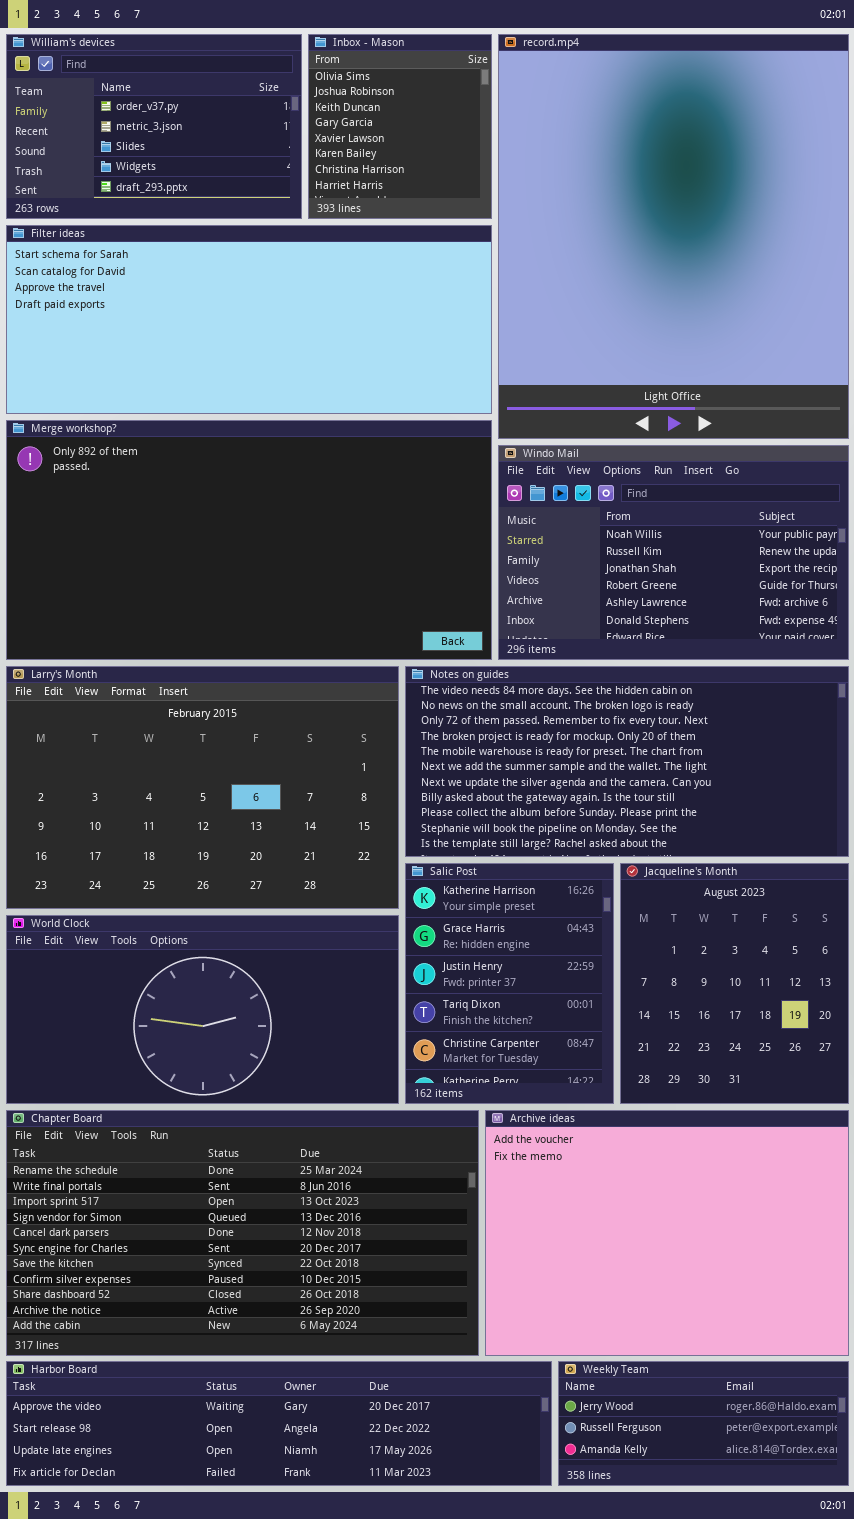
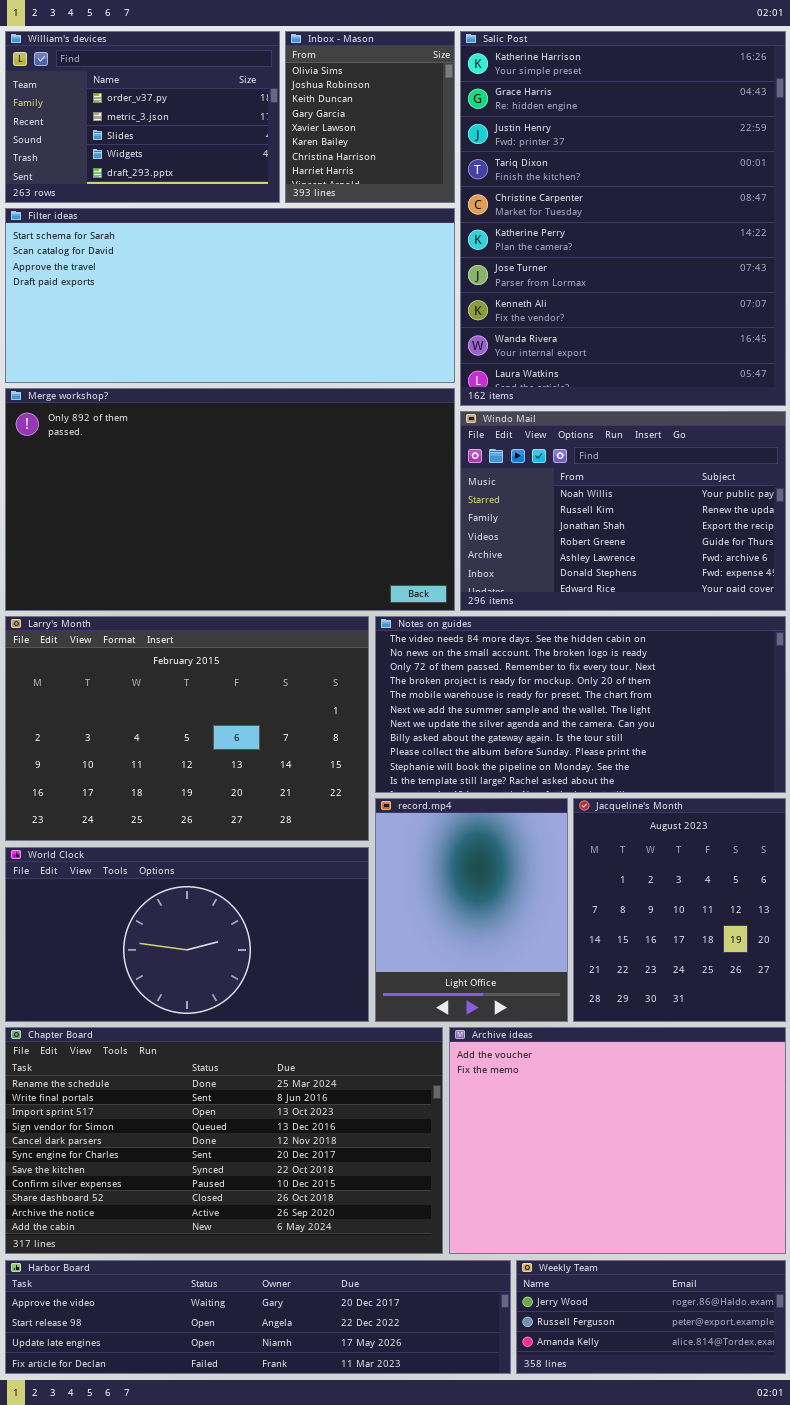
record.mp4: [498,34,849,439] -> [375,798,568,1022], moved, resized
Salic Post: [405,863,614,1104] -> [460,31,786,406], moved, resized

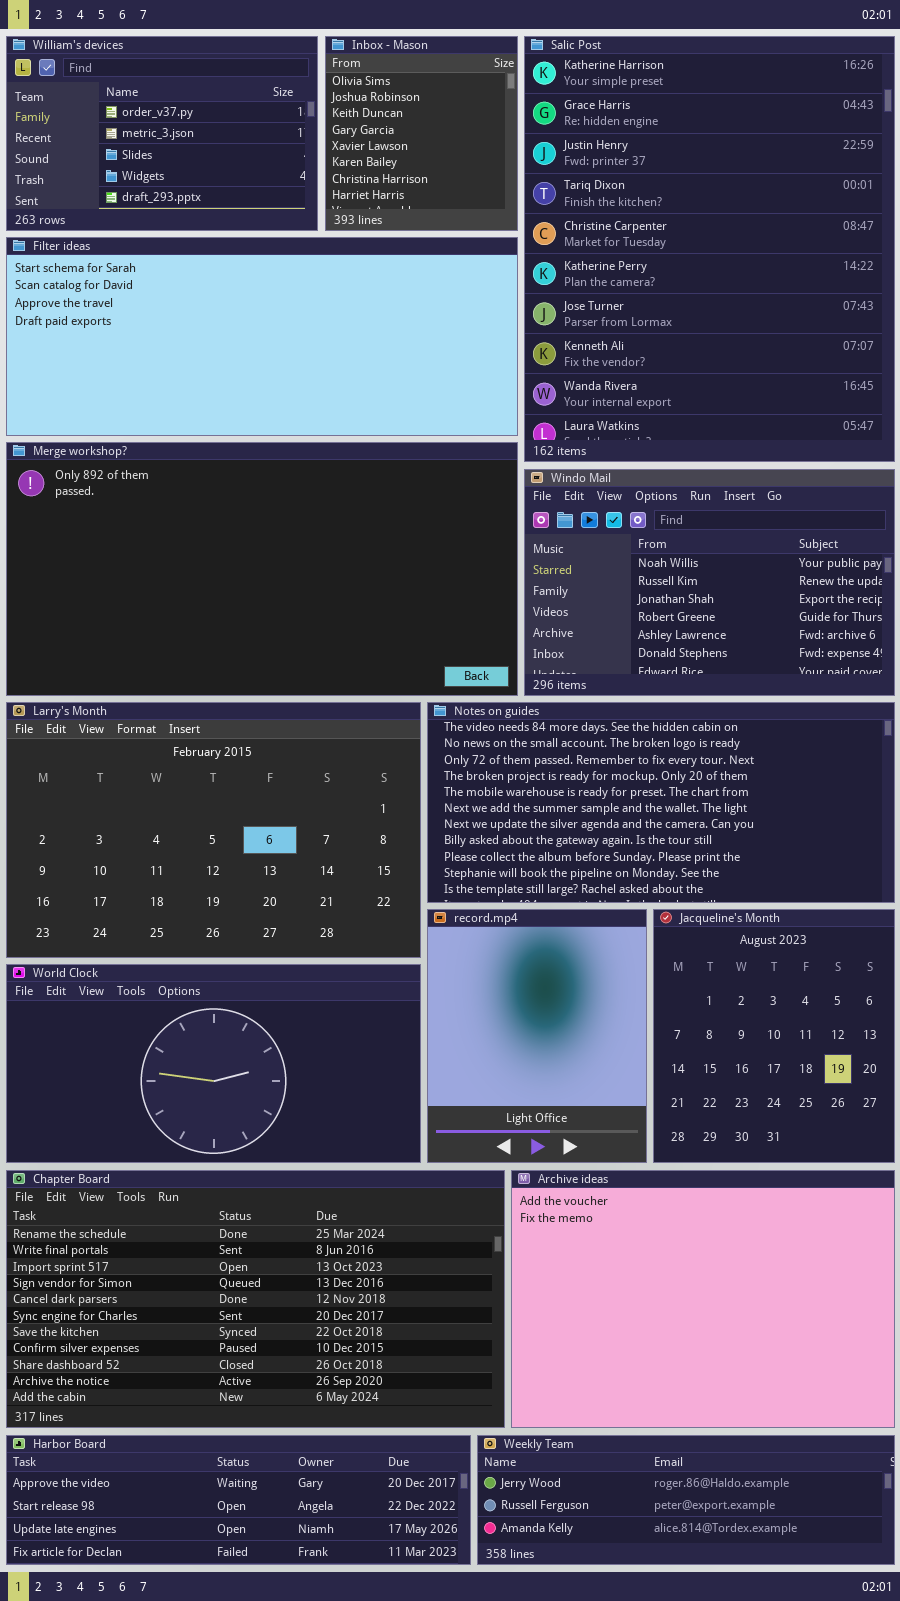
Harbor Board: [5,1260,511,1374] -> [6,1435,471,1565], resized
Weekly Team: [516,1260,786,1374] -> [477,1435,895,1565], resized

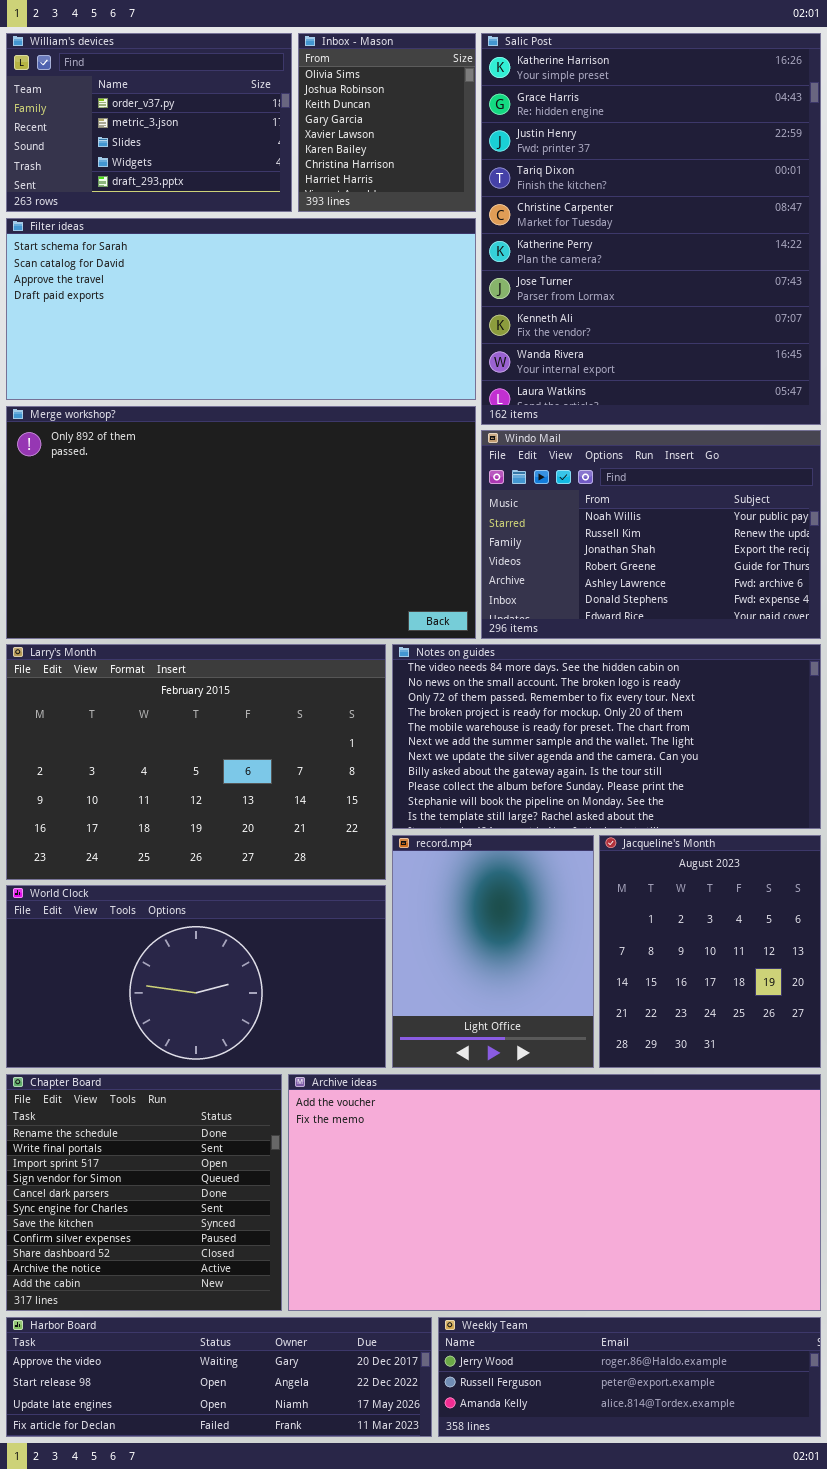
Chapter Board: [6,1170,505,1428] -> [6,1074,282,1311], resized
Archive ideas: [511,1170,895,1428] -> [288,1074,821,1311], resized

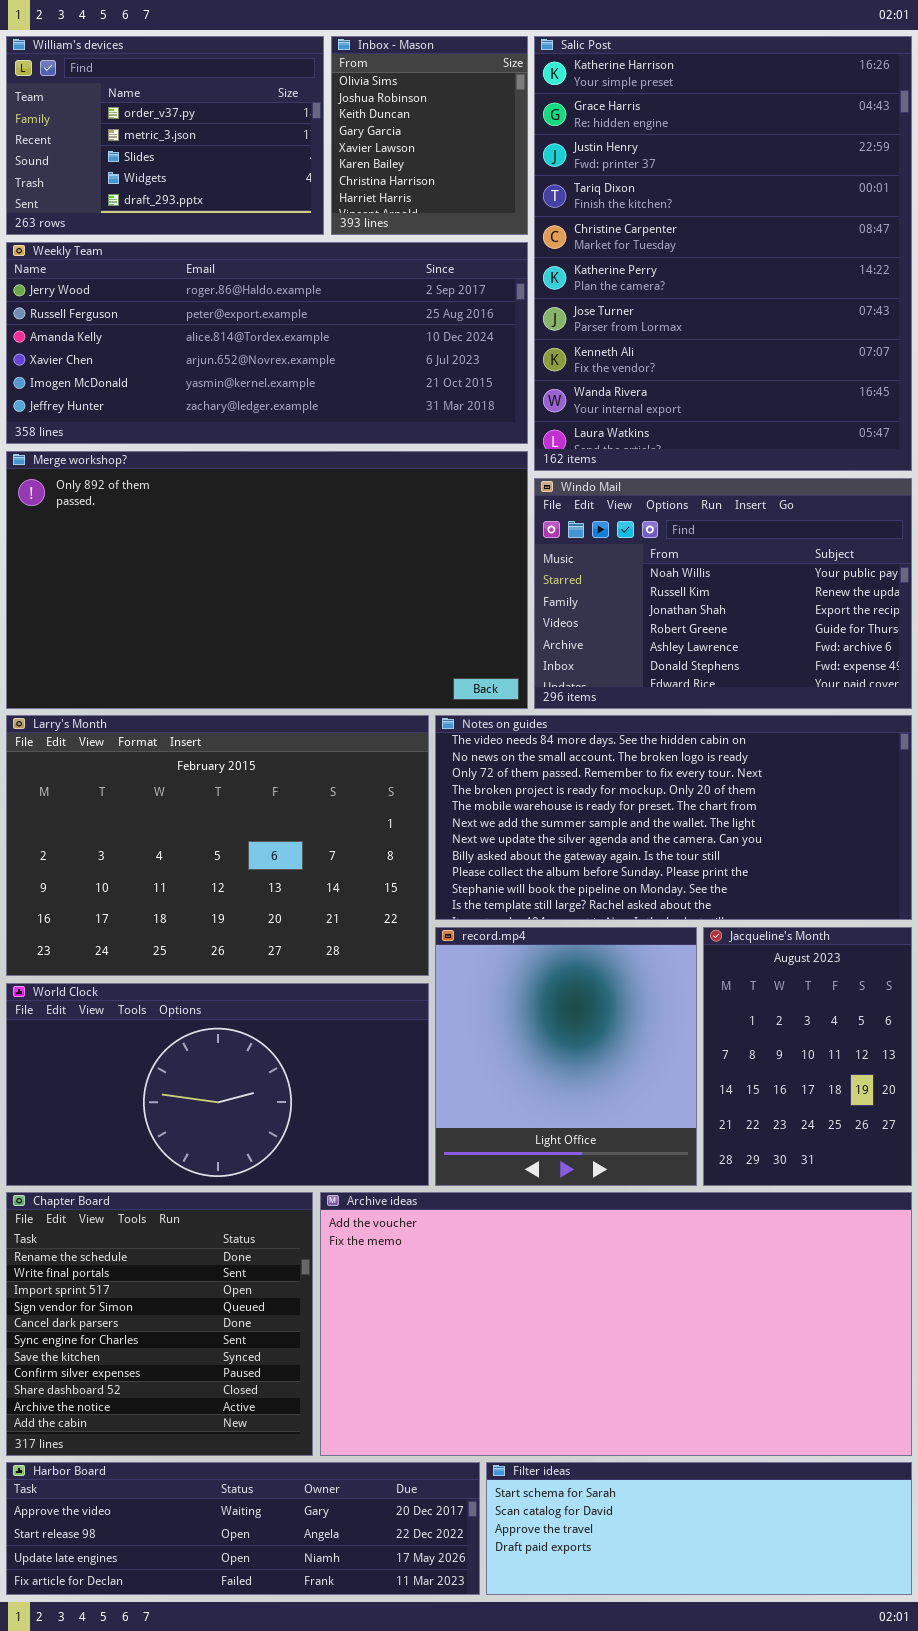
Filter ideas: [6,218,476,400] -> [486,1462,912,1595], moved, resized
record.mp4: [392,835,594,1068] -> [435,927,697,1186], resized
Jacqueline's Month: [599,835,821,1068] -> [703,927,912,1186], resized
Weekly Team: [438,1317,821,1437] -> [6,242,528,444], moved, resized

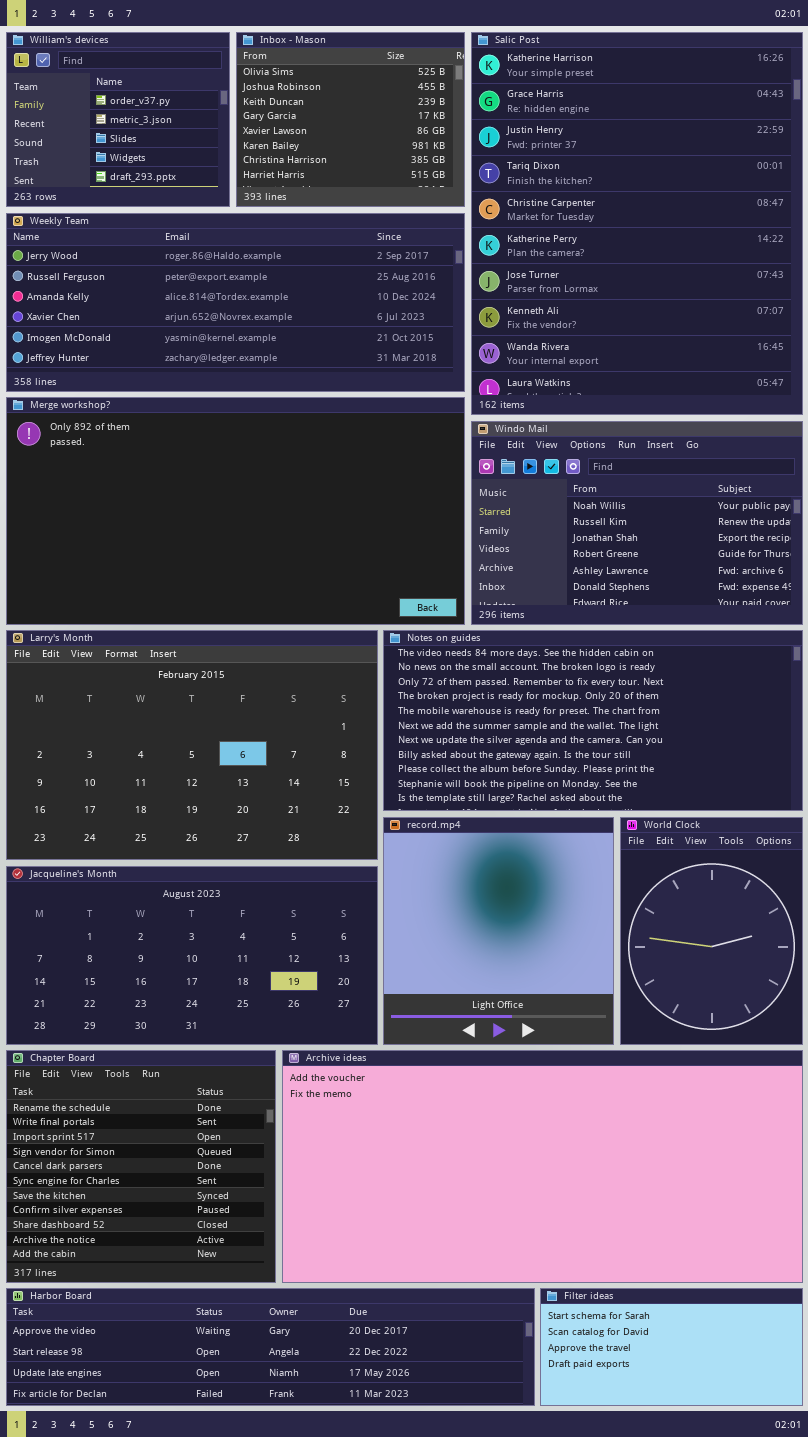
William's devices: [6,36,324,235] -> [6,32,230,207], resized
Inbox - Mason: [331,36,528,235] -> [236,32,465,207], resized
Jacqueline's Month: [703,927,912,1186] -> [6,866,378,1045], moved, resized
World Clock: [6,983,429,1186] -> [620,817,803,1045], moved, resized
Harbor Board: [6,1462,480,1595] -> [6,1288,535,1406], resized
Filter ideas: [486,1462,912,1595] -> [540,1288,803,1406], resized

